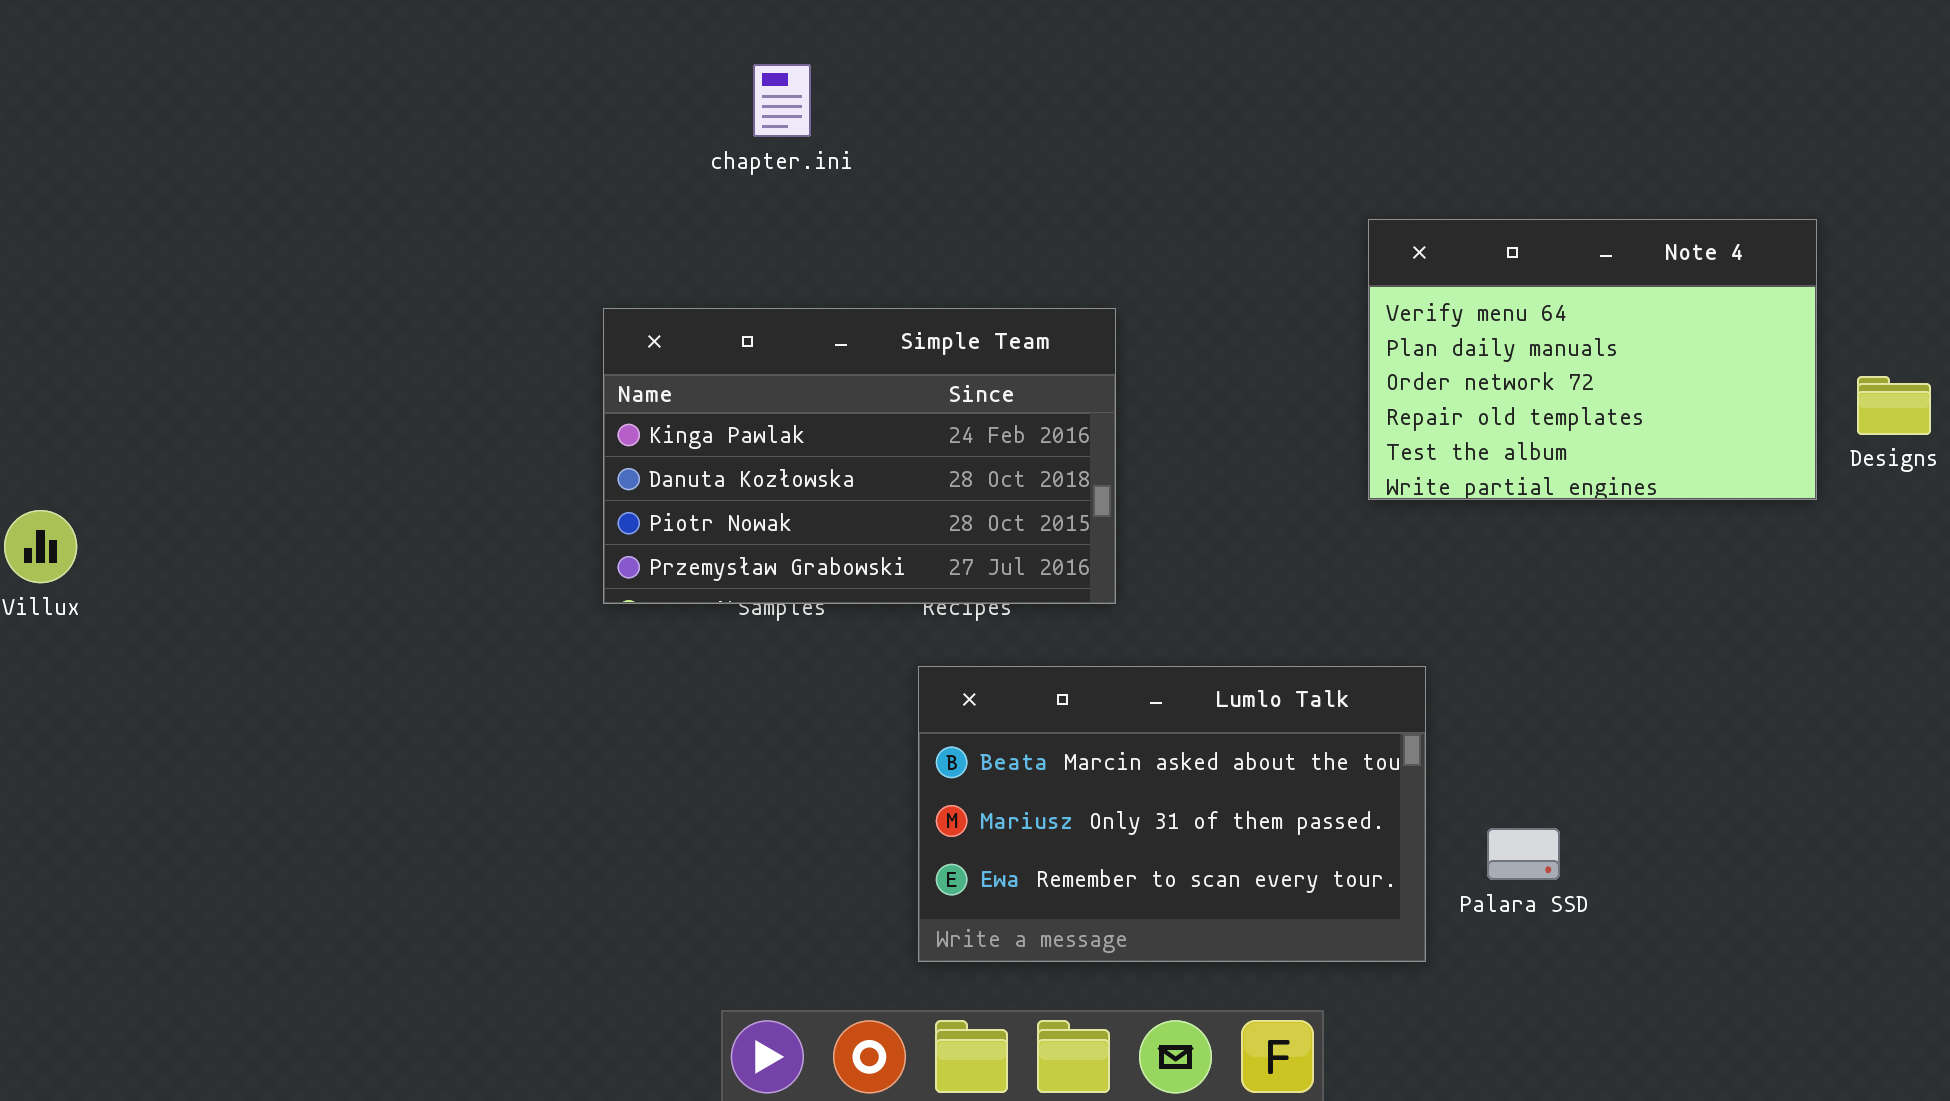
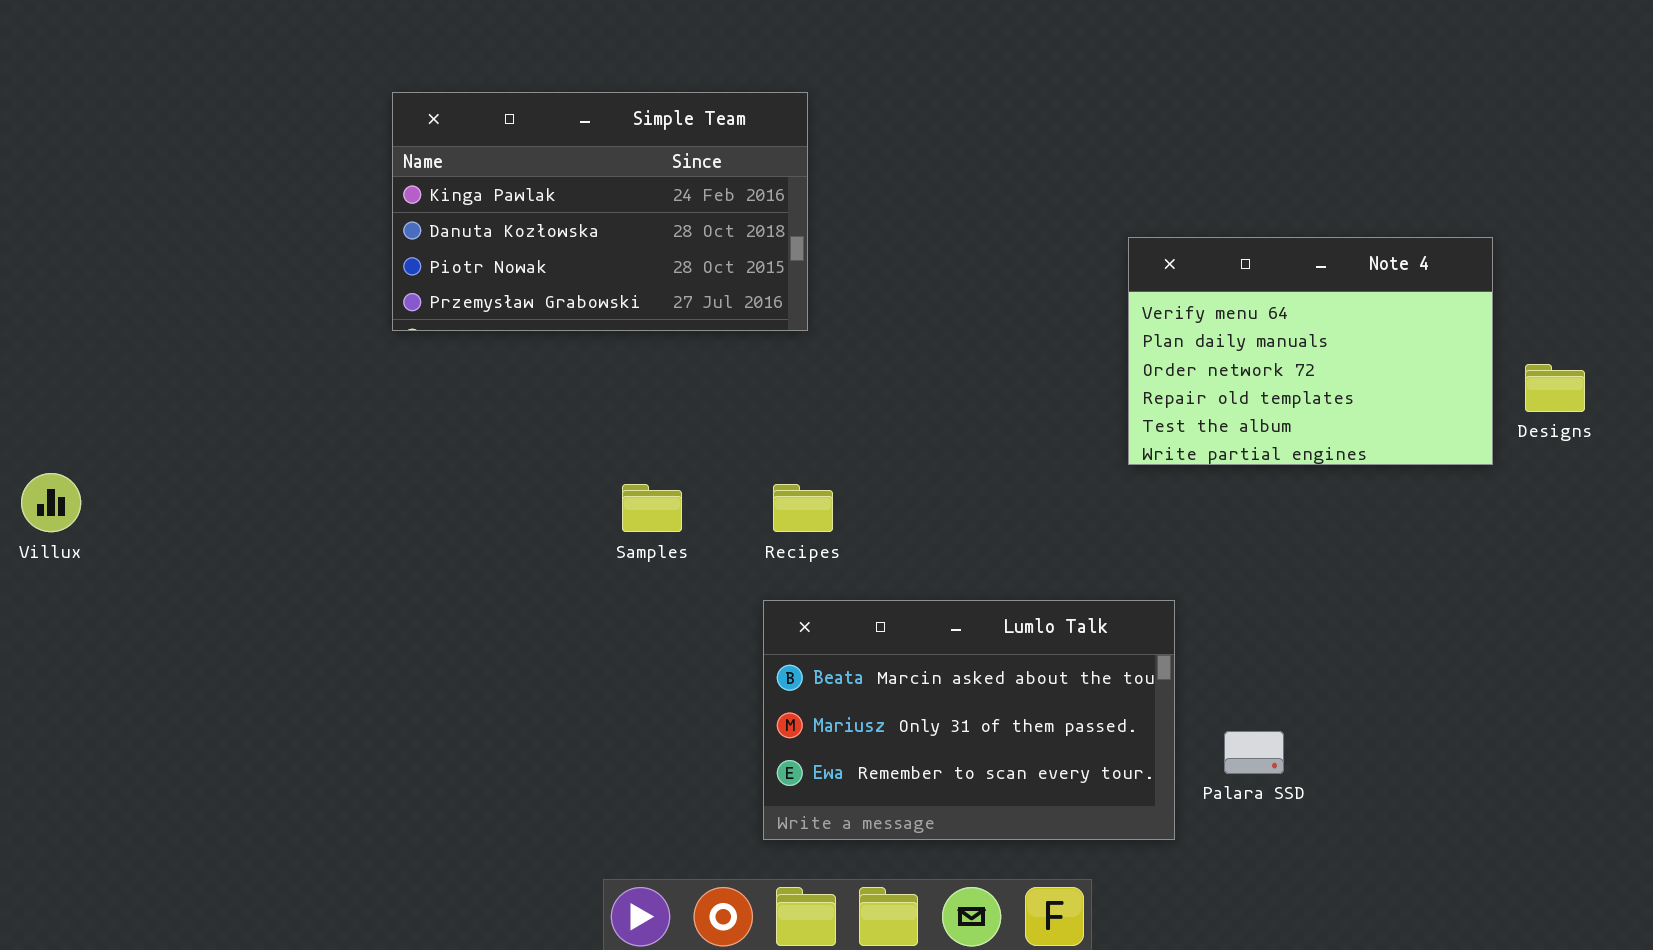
Simple Team: [603,308,1116,604] -> [392,92,808,331], moved

